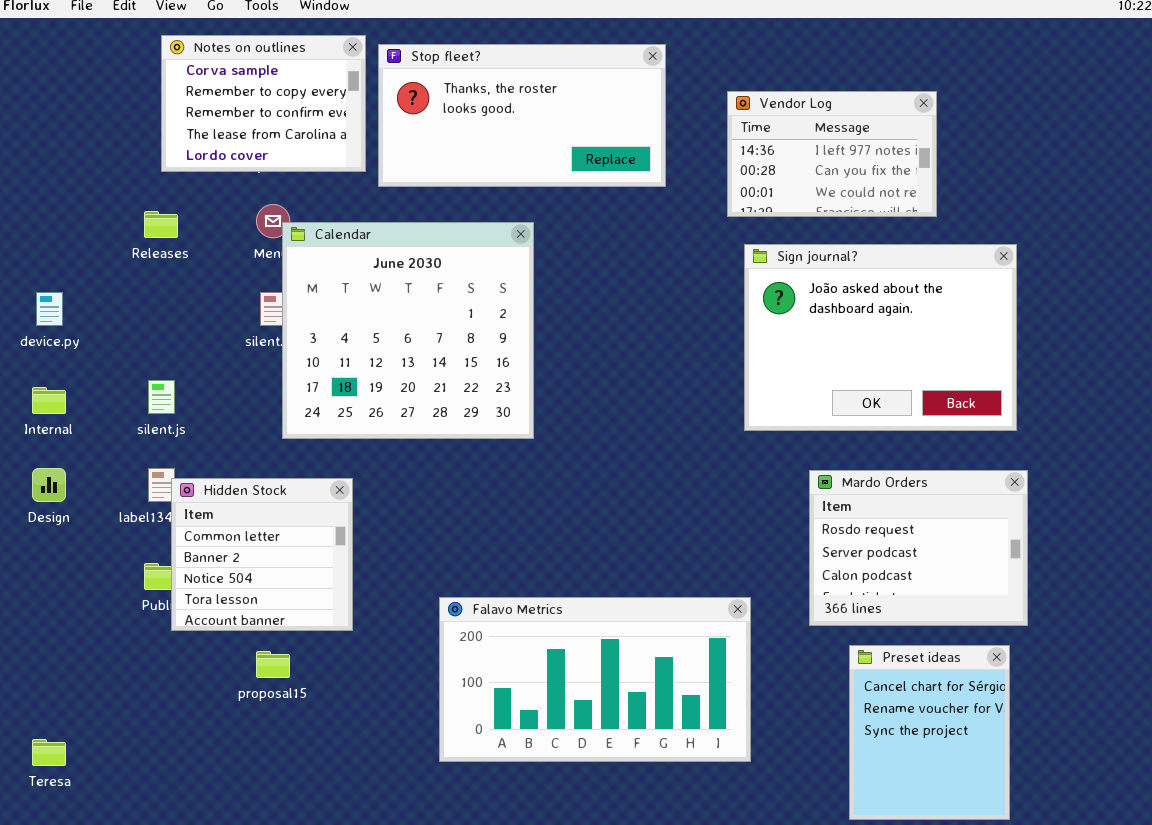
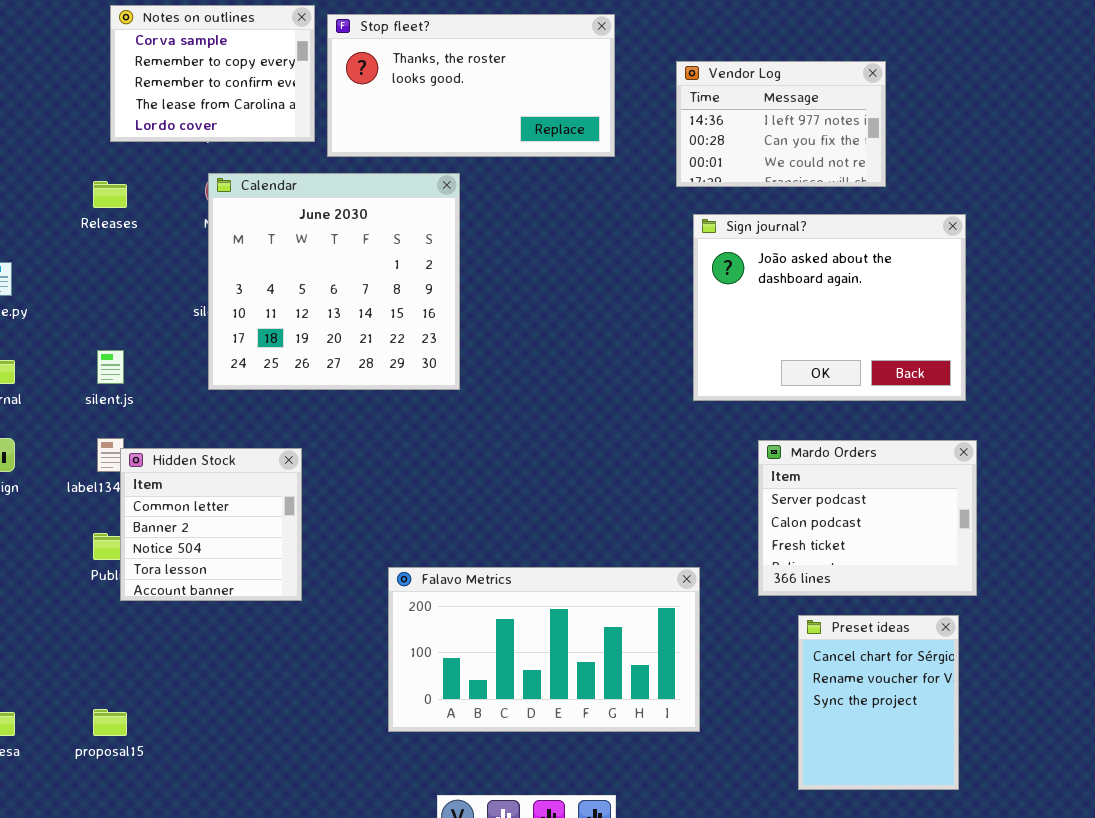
Calendar: [282,222,534,439] -> [208,173,460,390], moved
Mardo Orders: [809,470,1028,626] -> [758,440,977,596], scrolled down 1 row
proposal15: [256,651,290,678] -> [93,709,127,736], moved

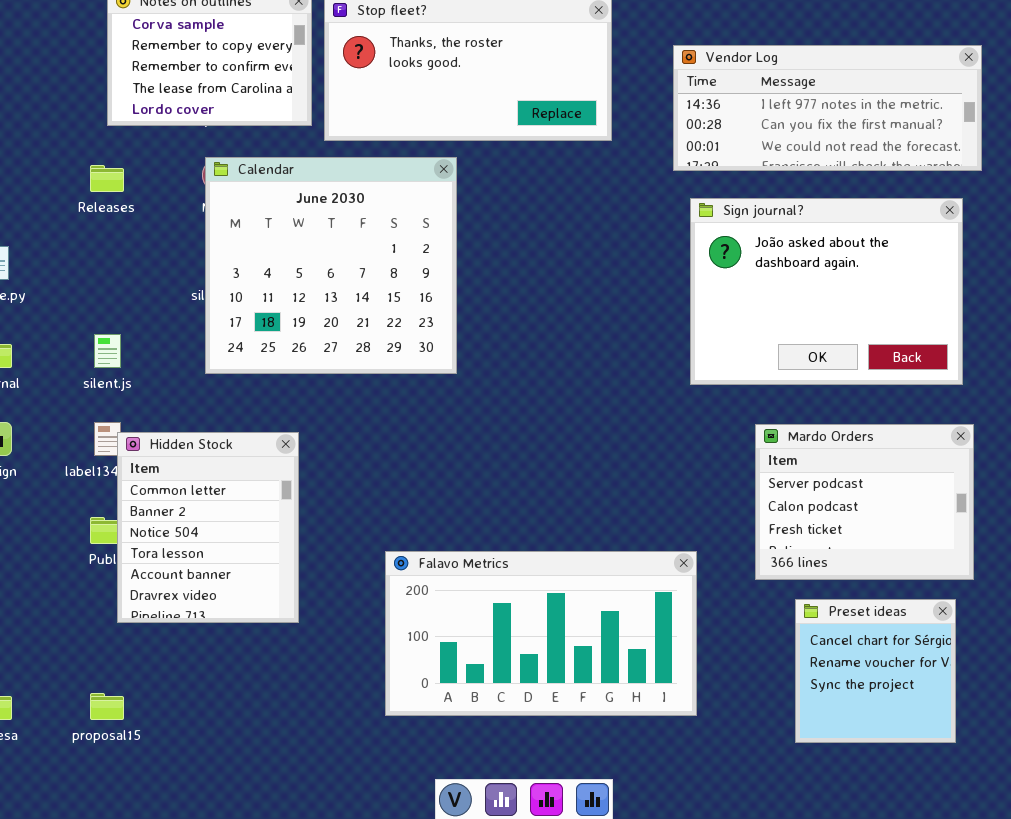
Vendor Log: [676,61,886,187] -> [673,45,982,171], resized
Hidden Stock: [120,448,302,601] -> [117,432,299,623], resized
Preset ideas: [798,615,959,790] -> [795,599,956,743], resized

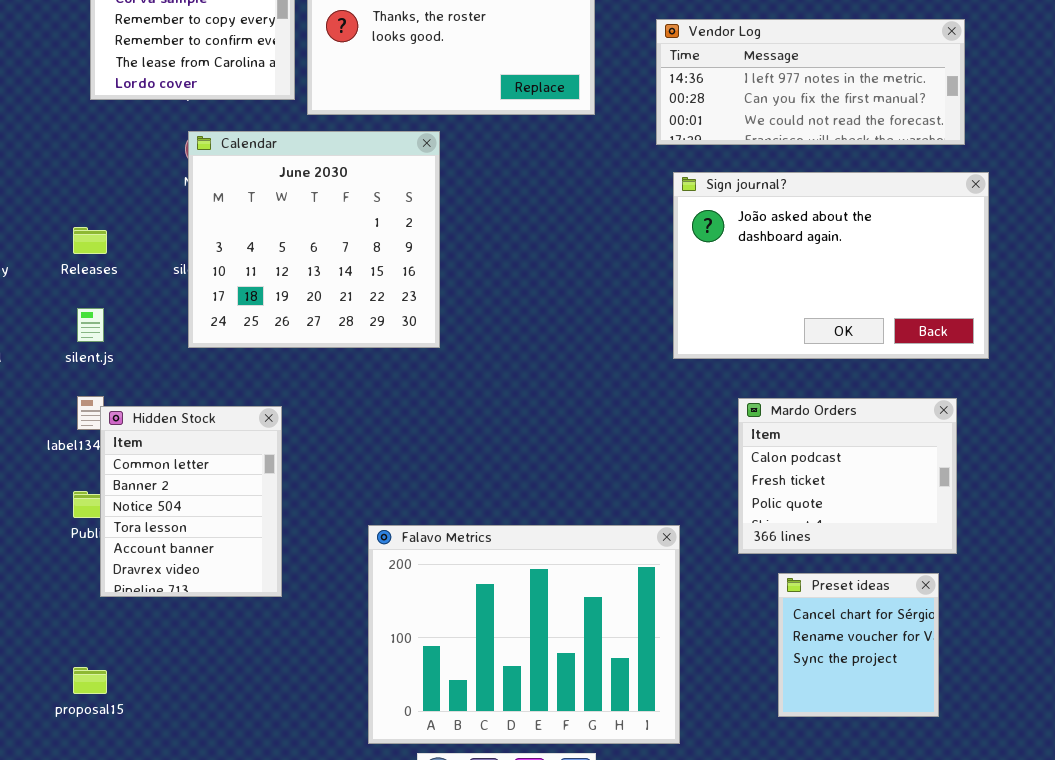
Releases: [90,165,124,192] -> [73,227,107,254], moved
Sign journal?: [690,198,963,385] -> [673,172,989,359], resized
Mardo Orders: [755,424,974,580] -> [738,398,957,554], scrolled down 1 row
Falavo Metrics: [385,551,697,716] -> [368,525,680,744], resized

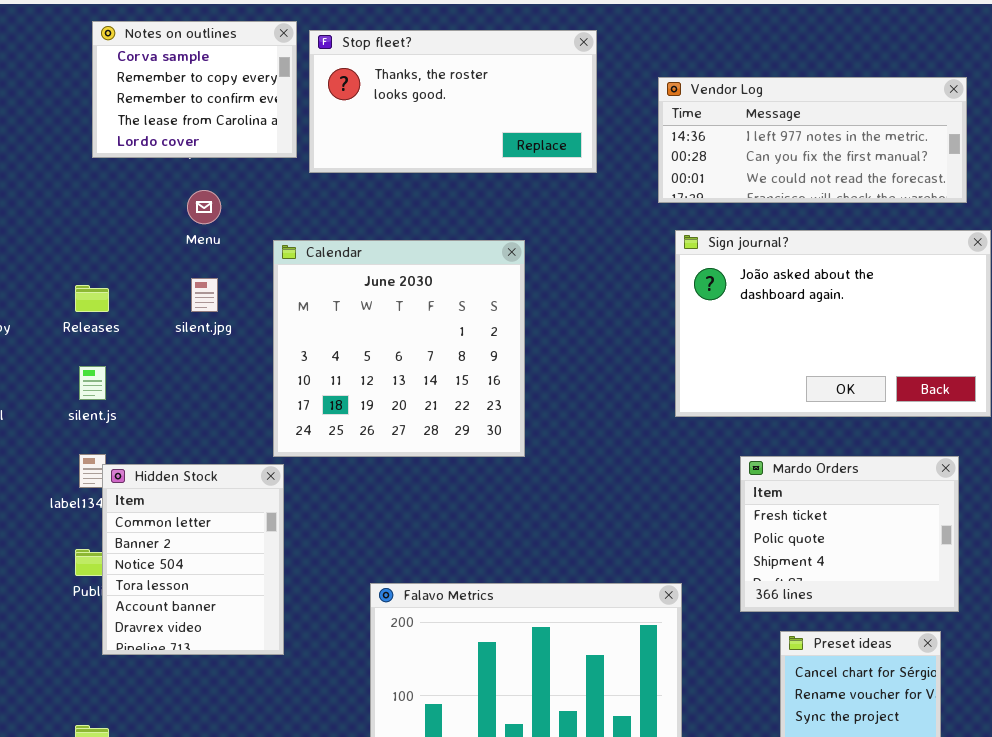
Calendar: [188,131,440,348] -> [273,240,525,457], moved
Mardo Orders: [738,398,957,554] -> [740,456,959,612], scrolled down 1 row

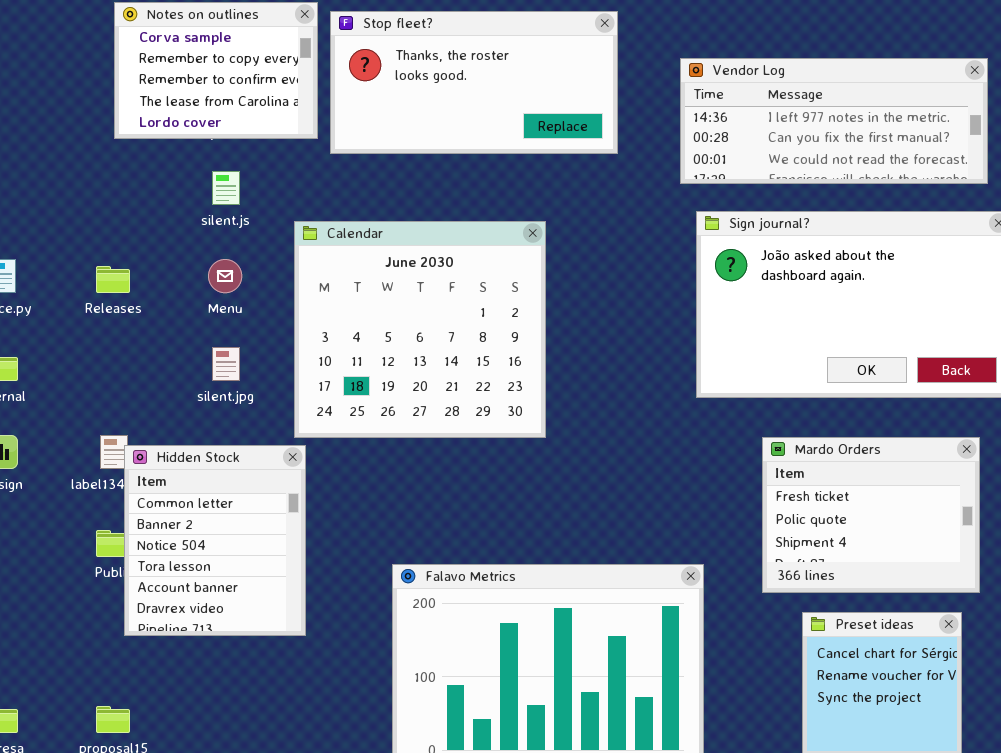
Menu: [187,190,221,224] -> [208,259,242,293], moved
silent.jpg: [191,278,218,312] -> [212,347,240,381], moved
silent.js: [79,366,106,400] -> [212,171,240,205], moved

